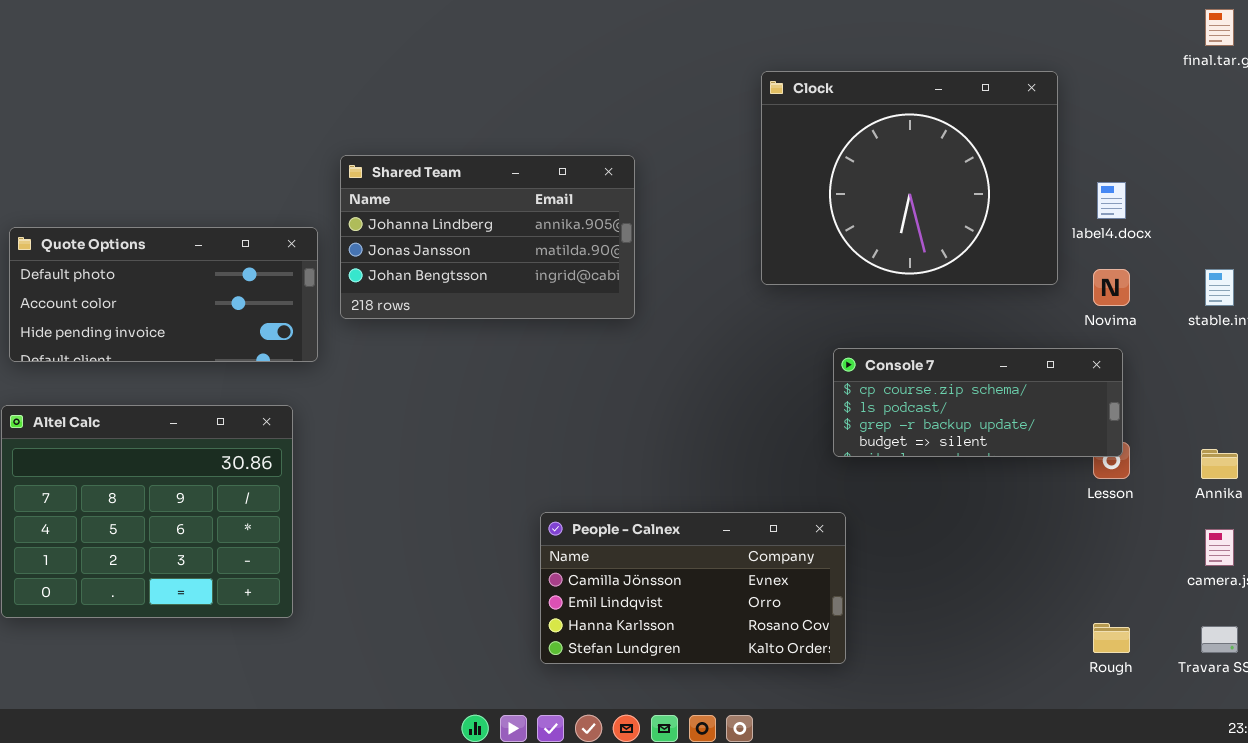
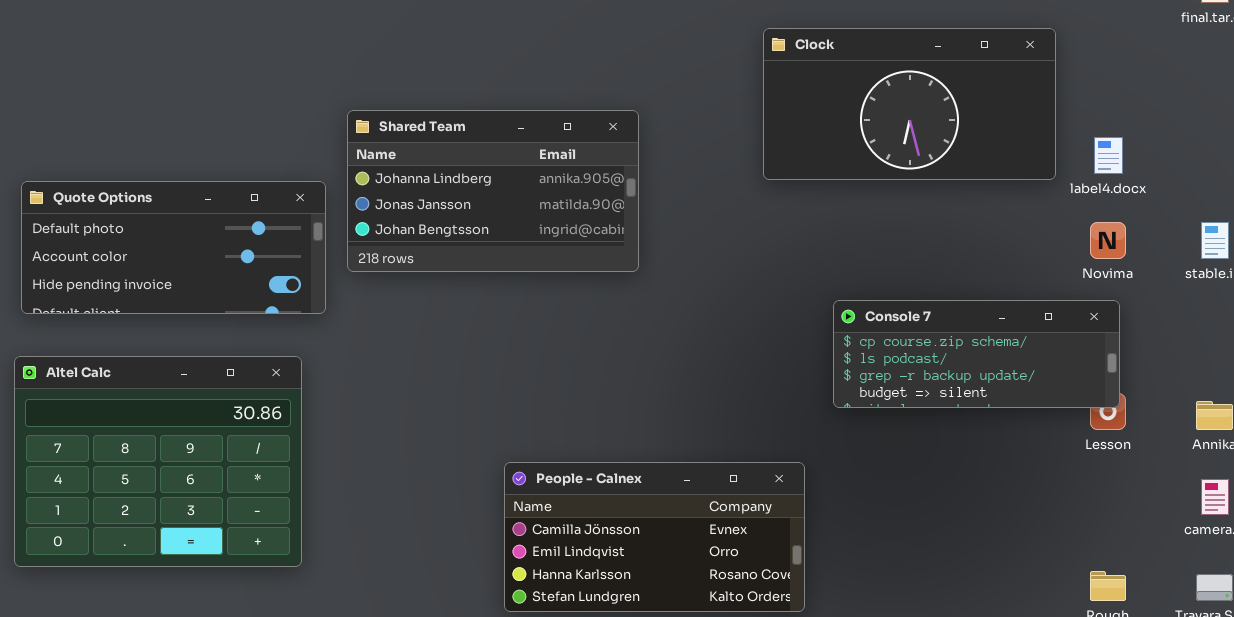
Clock: [761,71,1058,285] -> [763,28,1056,180], resized
People - Calnex: [540,512,846,664] -> [504,462,805,612], moved

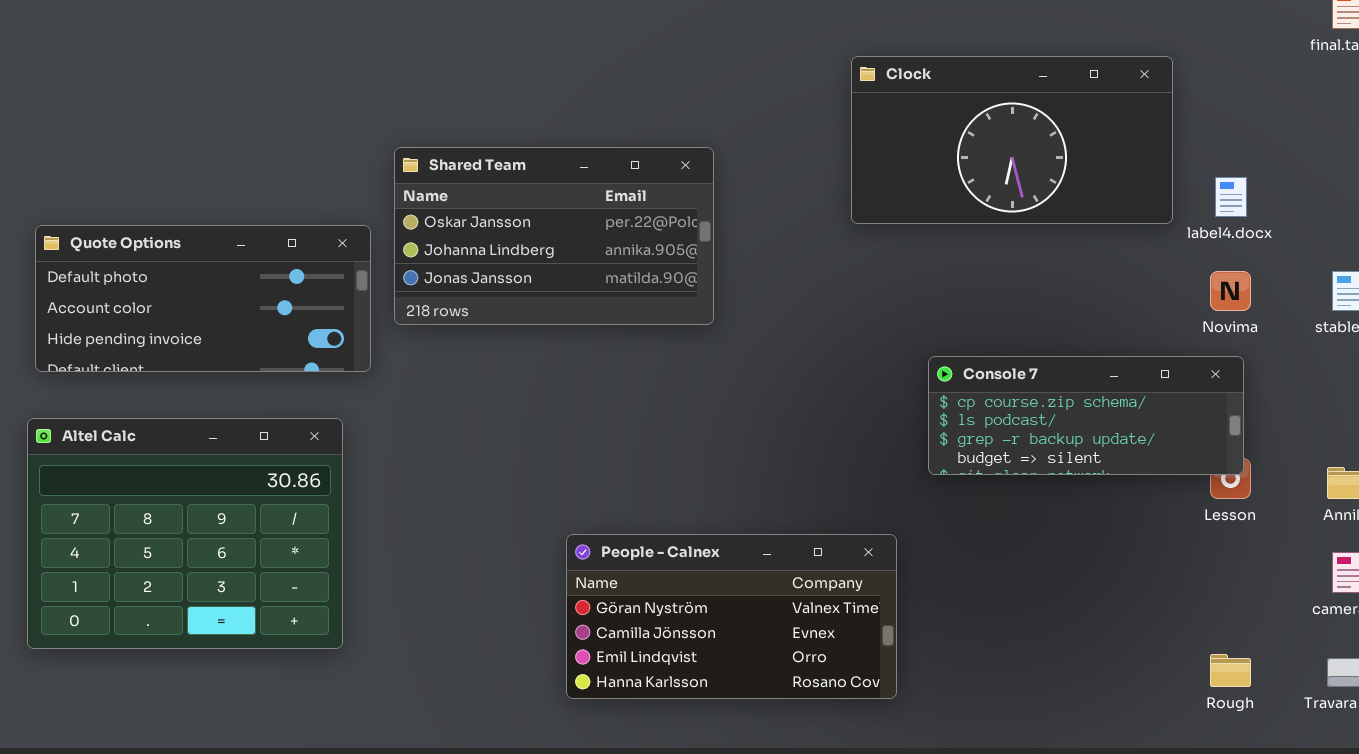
Shared Team: [347,110,639,272] -> [394,147,714,325], scrolled up 1 row
People - Calnex: [504,462,805,612] -> [566,534,897,699], scrolled up 1 row

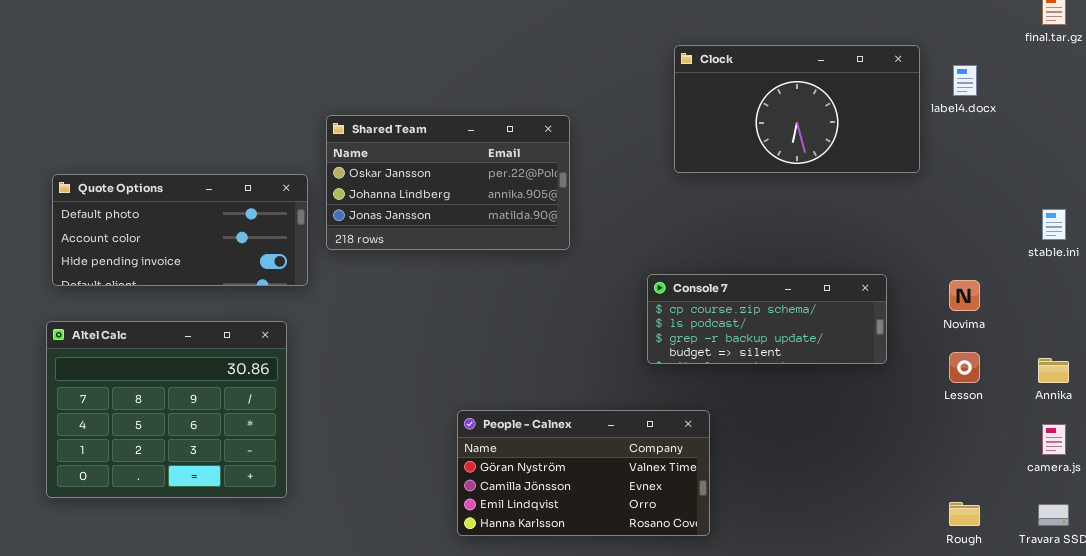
label4.docx: [1215,177,1247,217] -> [953,65,977,96], moved
Novima: [1210,271,1251,311] -> [949,280,980,311], moved
Console 7: [928,356,1244,475] -> [647,274,887,364], moved

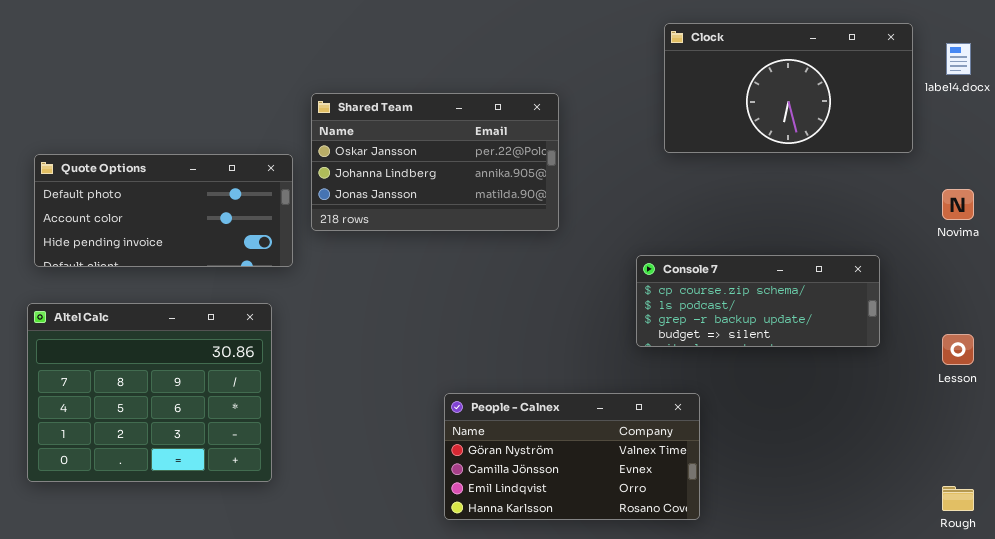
Novima: [949,280,980,311] -> [942,189,974,220], moved

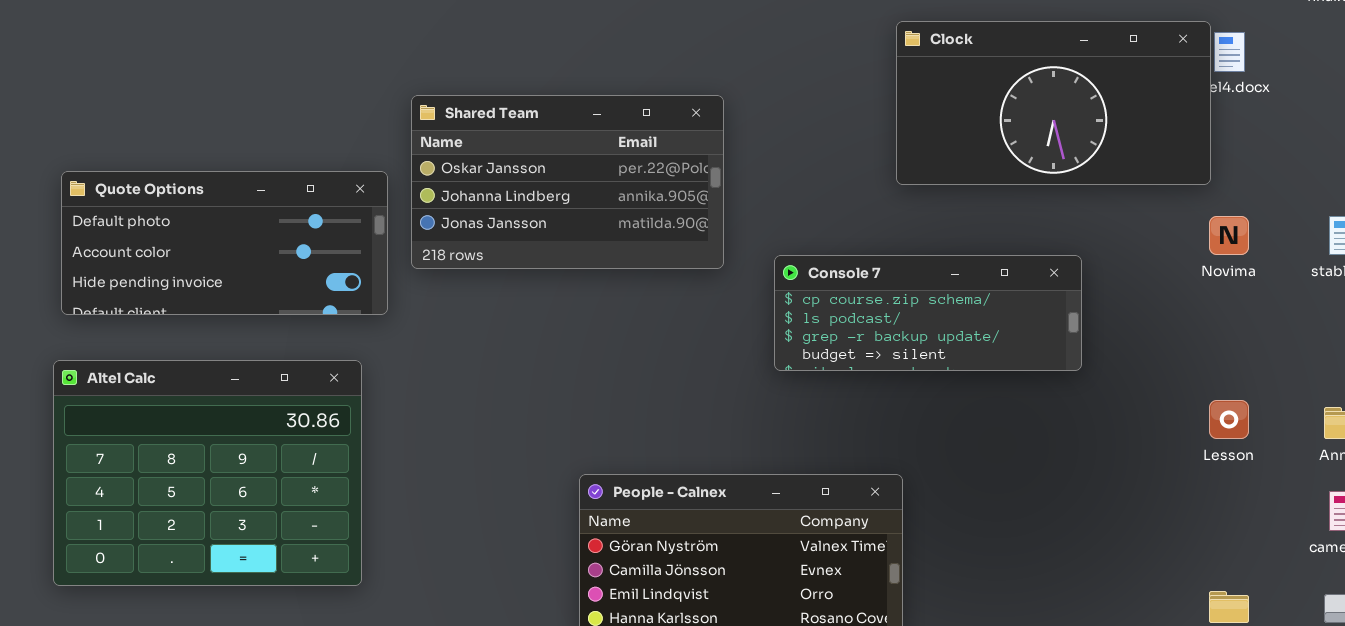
Clock: [664,23,913,153] -> [896,21,1211,185], moved
Console 7: [636,255,880,347] -> [774,255,1082,371], moved

